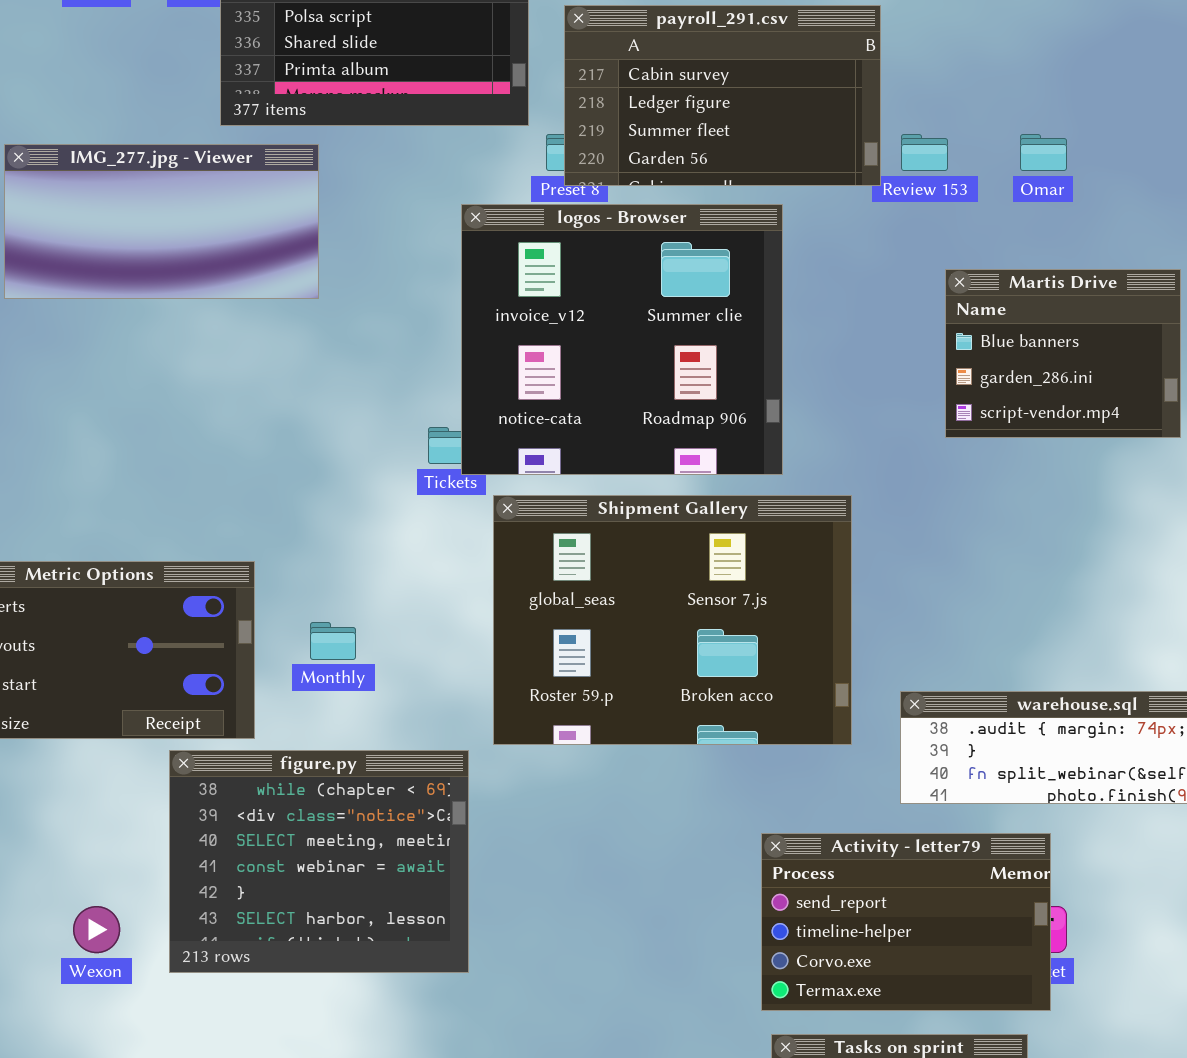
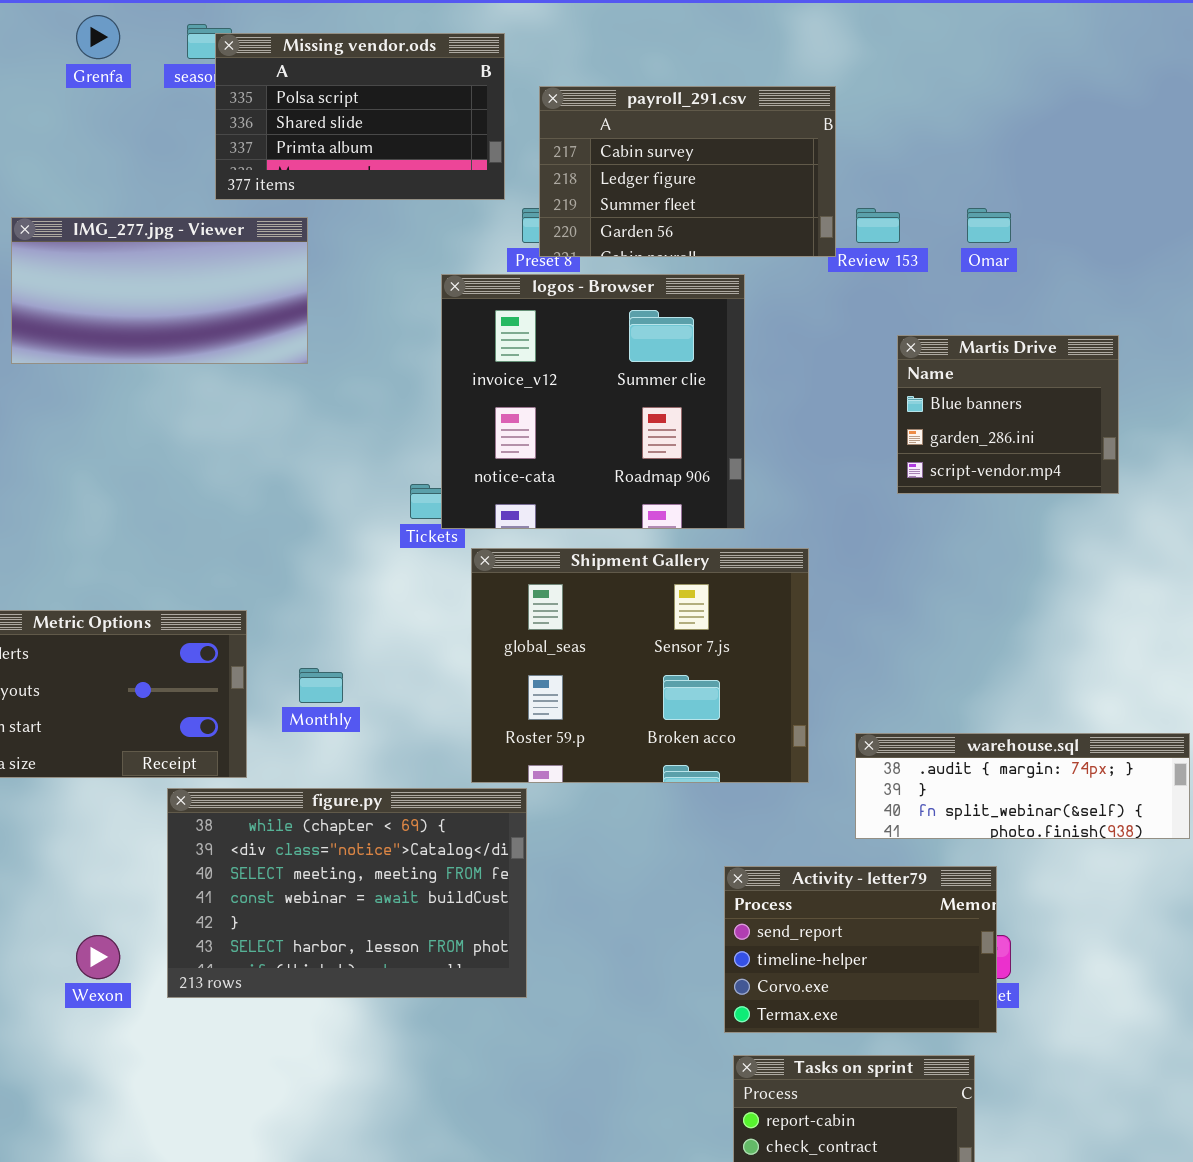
figure.py: [169,750,469,973] -> [167,788,527,998], resized

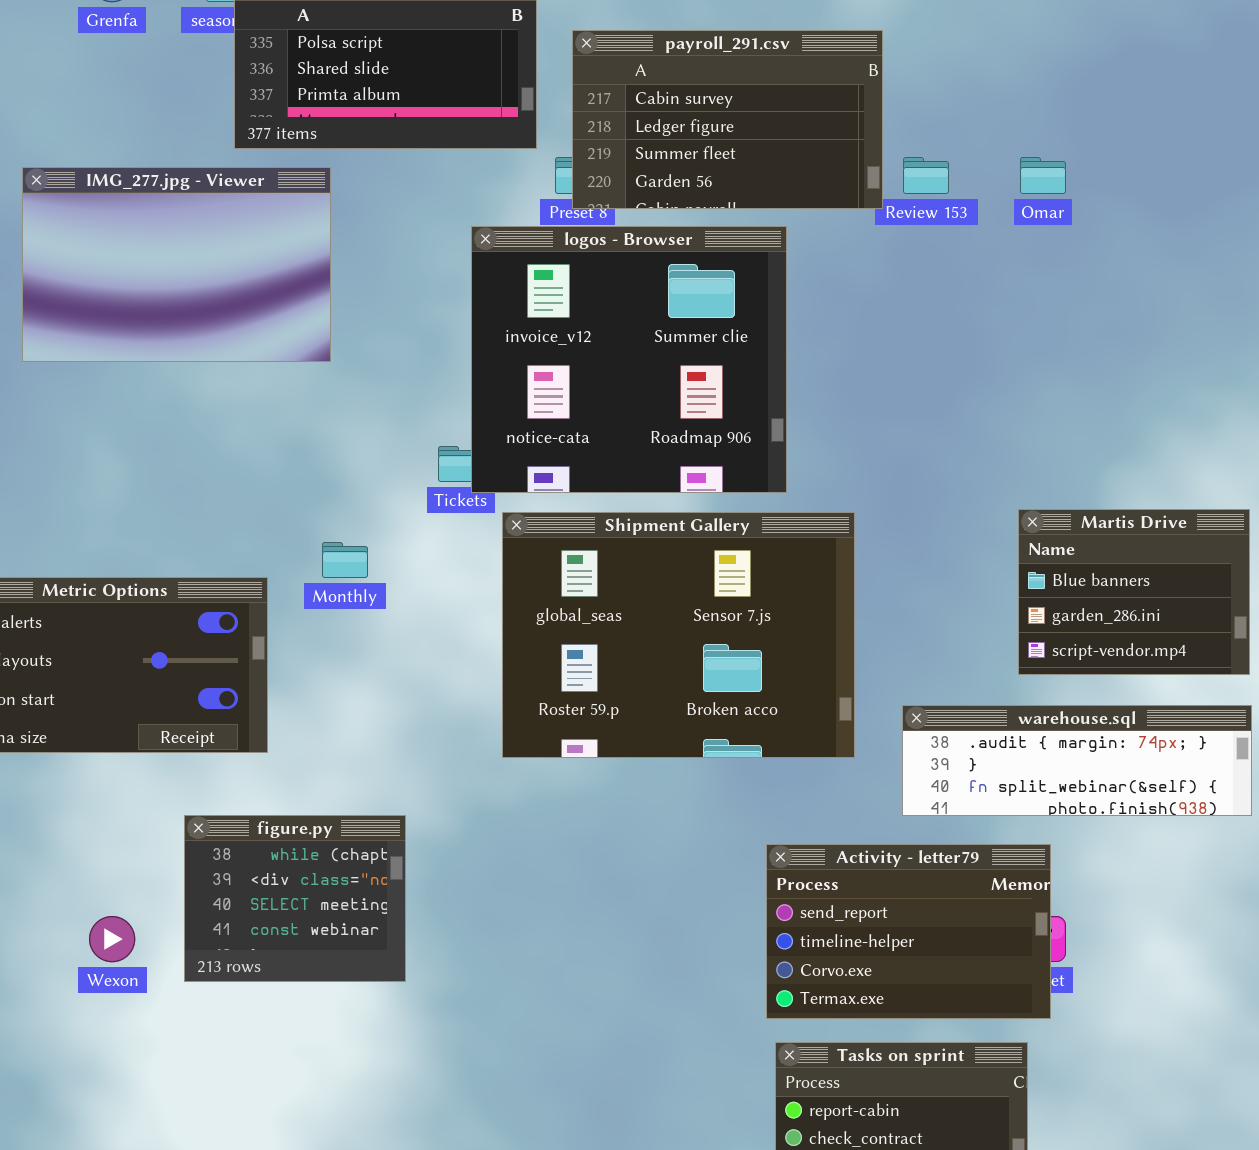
IMG_277.jpg - Viewer: [11,217,308,364] -> [22,167,331,362], resized
Martis Drive: [897,335,1119,494] -> [1018,509,1250,675], moved
Monthly: [299,668,343,703] -> [322,542,368,578], moved
figure.py: [167,788,527,998] -> [184,815,406,982], resized

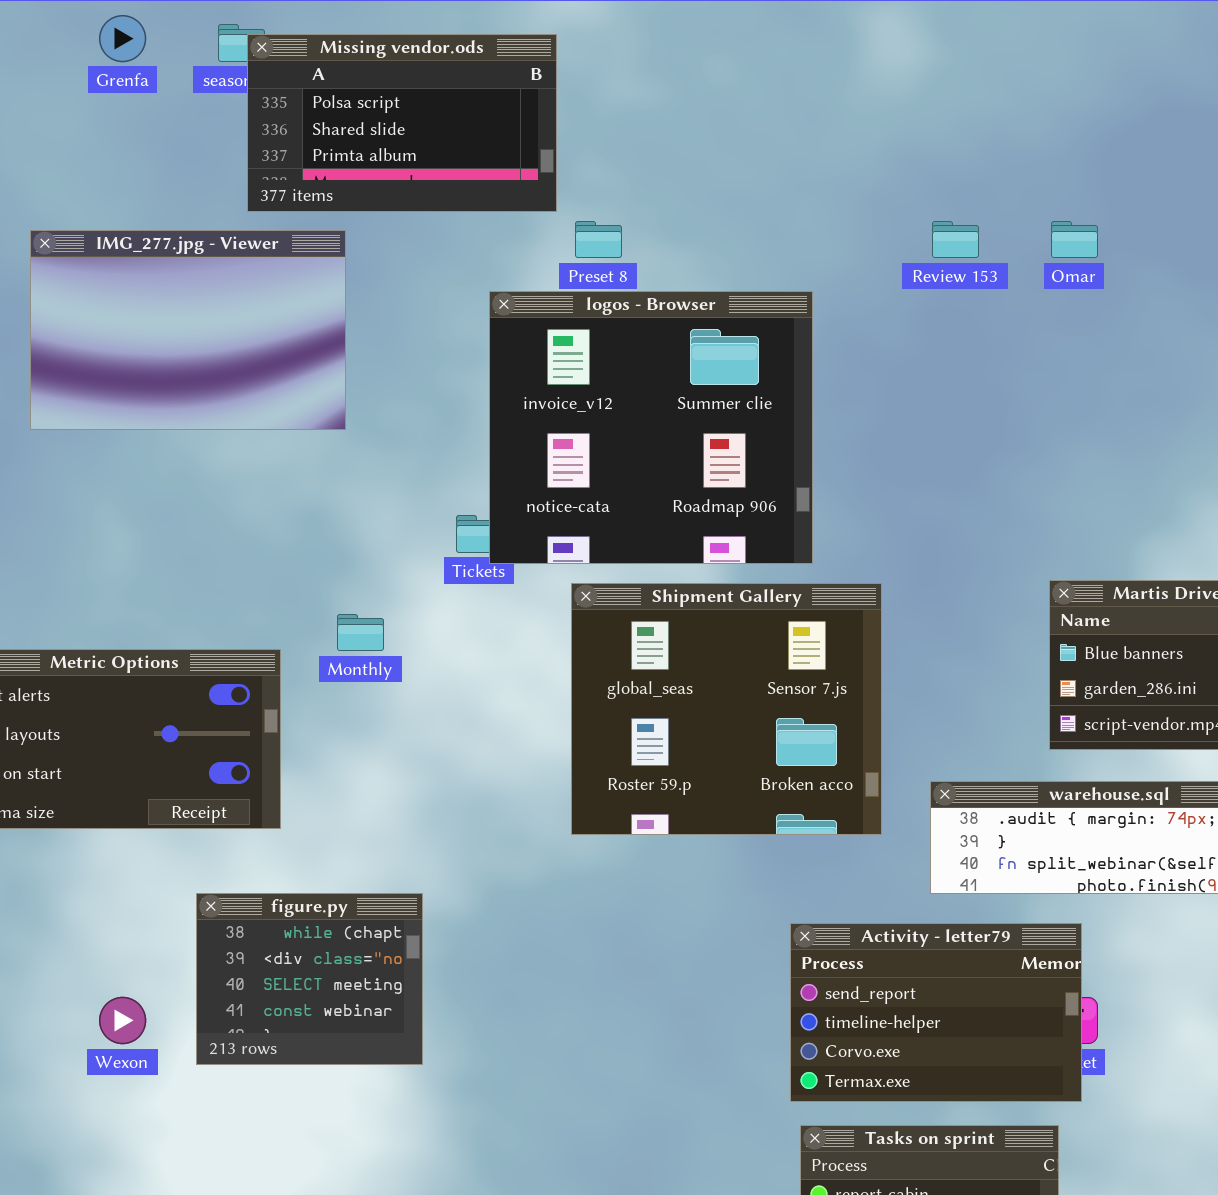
payroll_291.csv: [572,30,883,209] -> none, closed
Shipment Gallery: [502,512,855,758] -> [571,583,882,835], resized

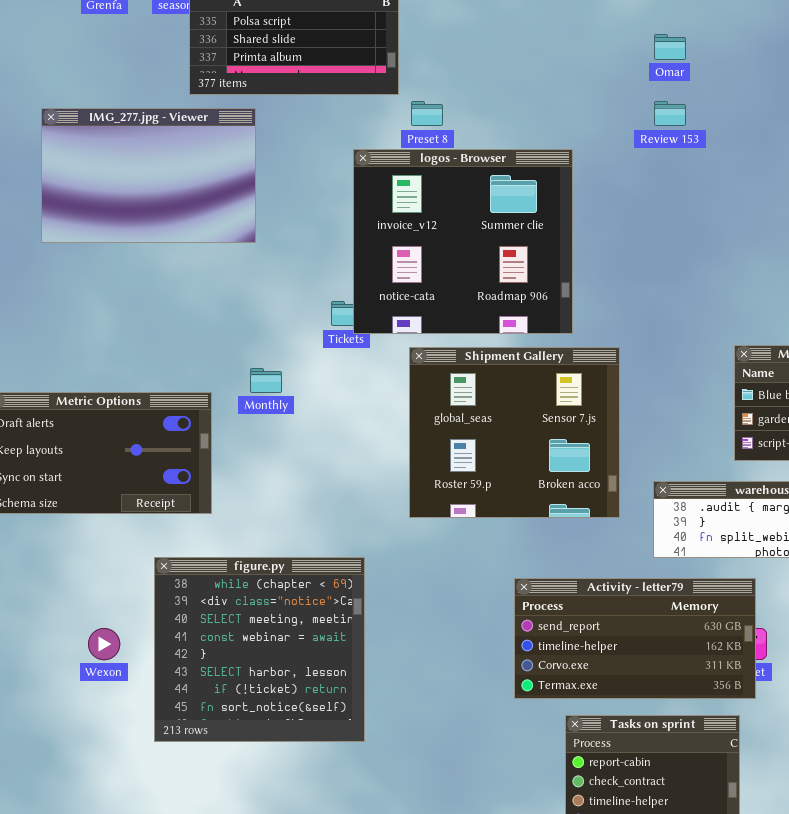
Omar: [1051,221,1098,258] -> [654,34,686,60], moved
figure.py: [196,893,423,1065] -> [154,557,365,742], resized
Activity - letter79: [790,923,1082,1102] -> [514,578,756,699], resized

